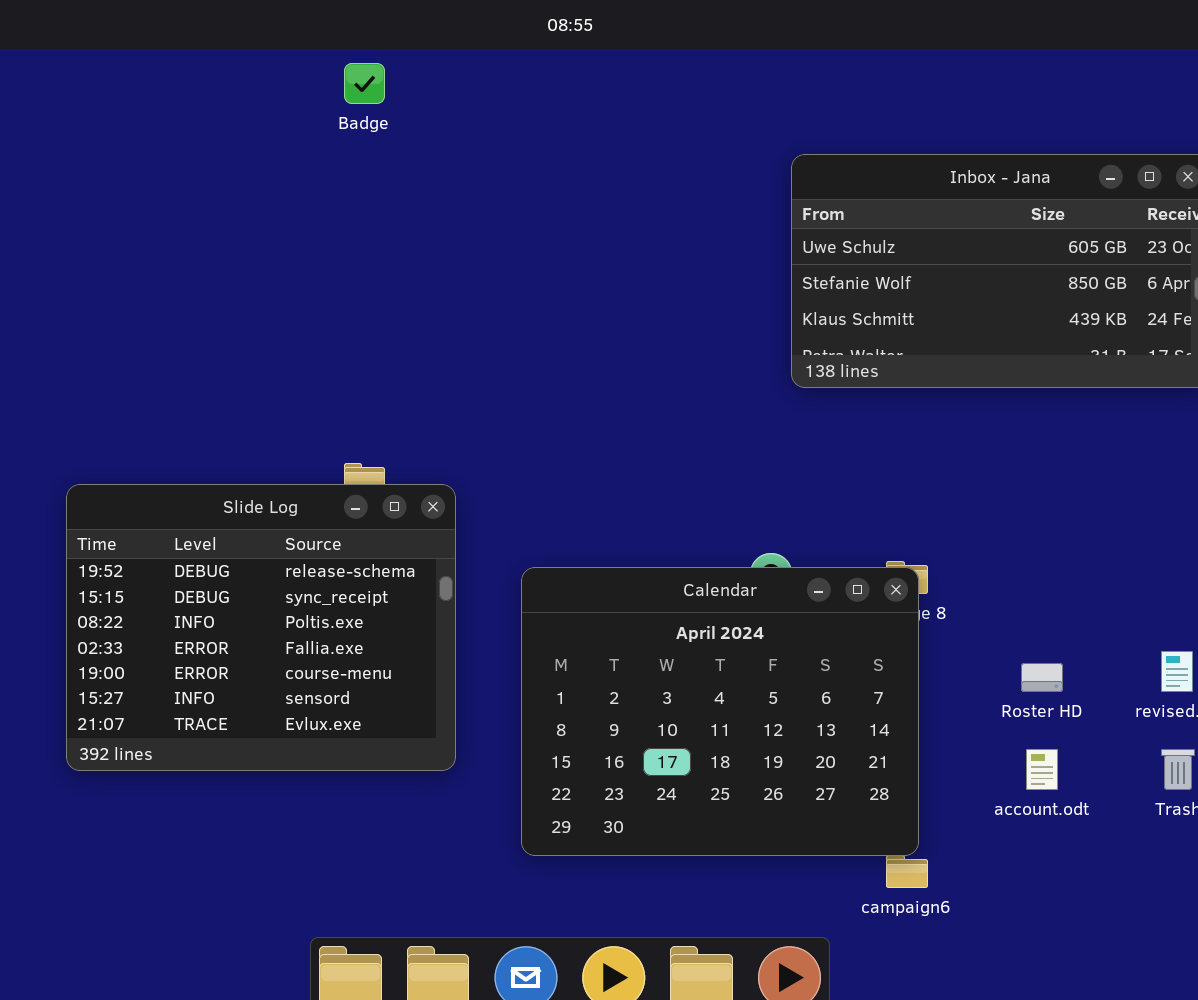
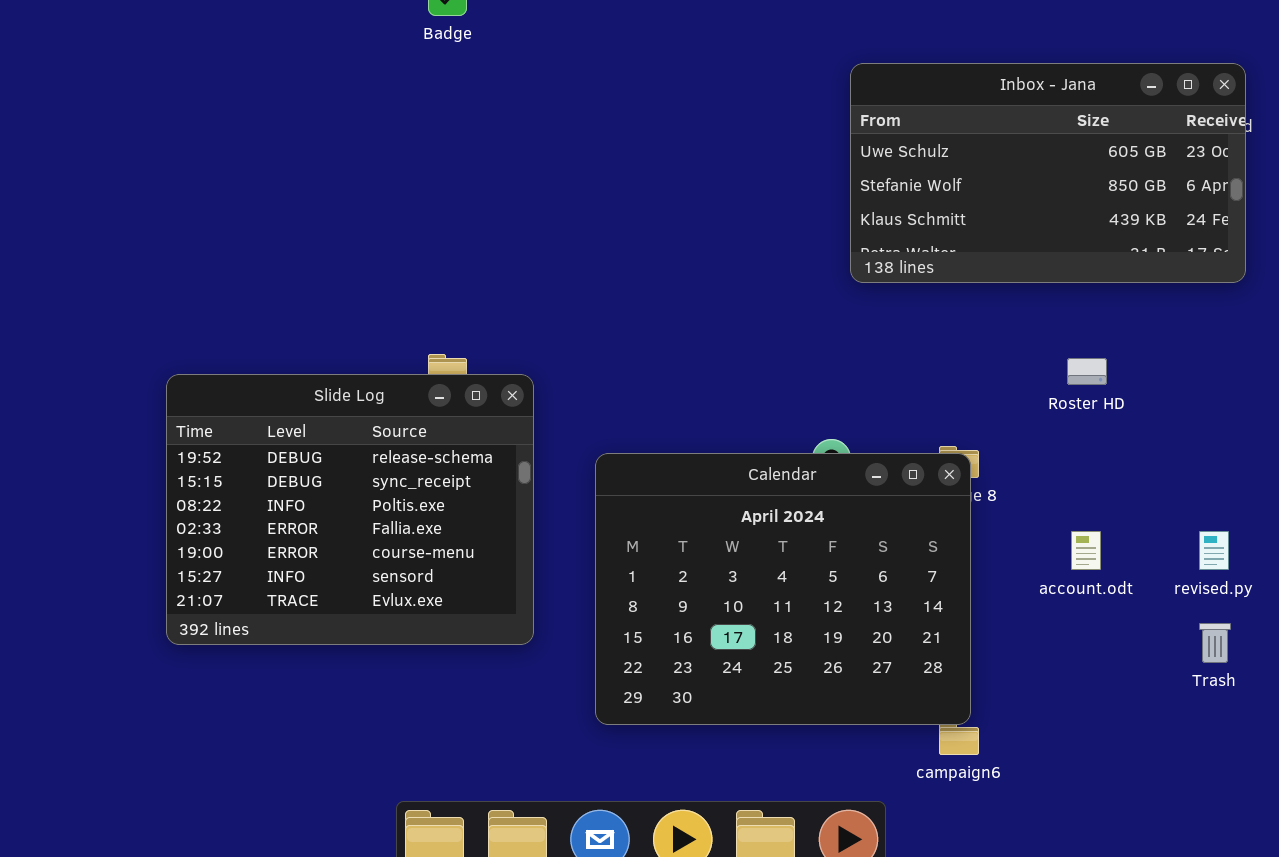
Roster HD: [1021,663,1063,692] -> [1067,358,1107,385], moved
account.odt: [1026,749,1058,790] -> [1071,531,1101,570], moved

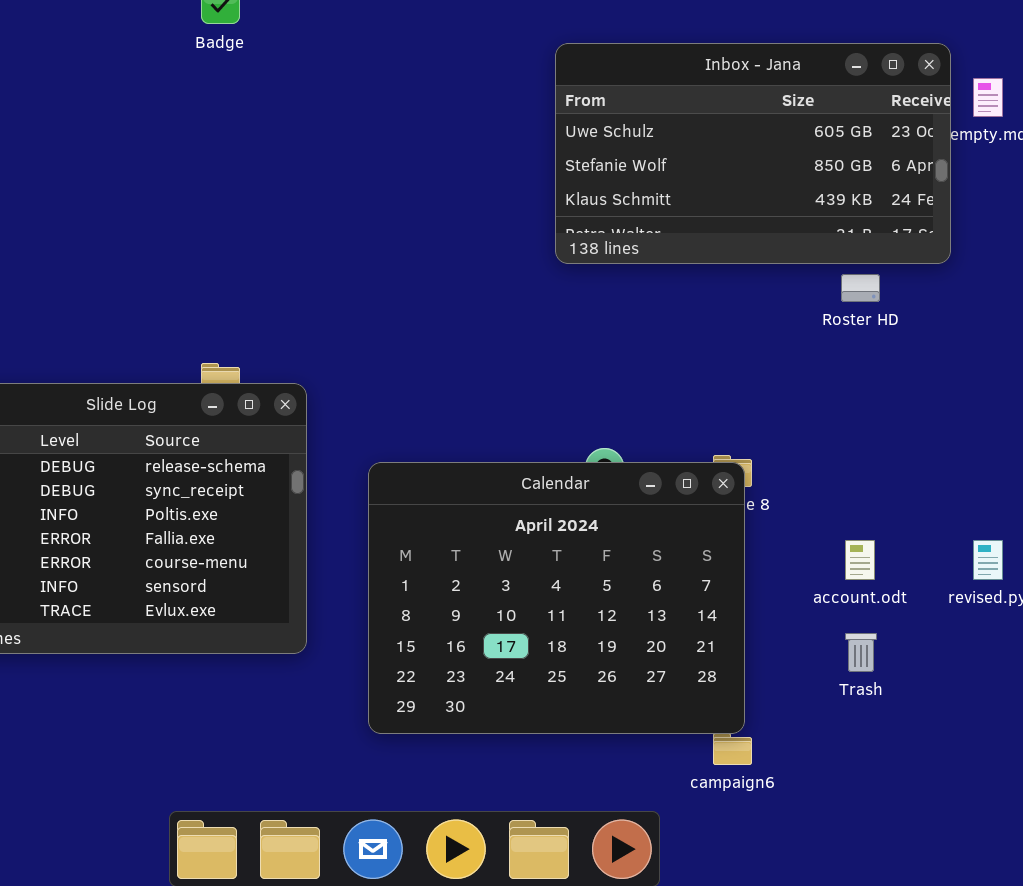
Inbox - Jana: [850,63,1246,283] -> [555,43,951,264], moved
Roster HD: [1067,358,1107,385] -> [841,274,880,302], moved
Trash: [1199,623,1231,663] -> [845,633,877,672], moved

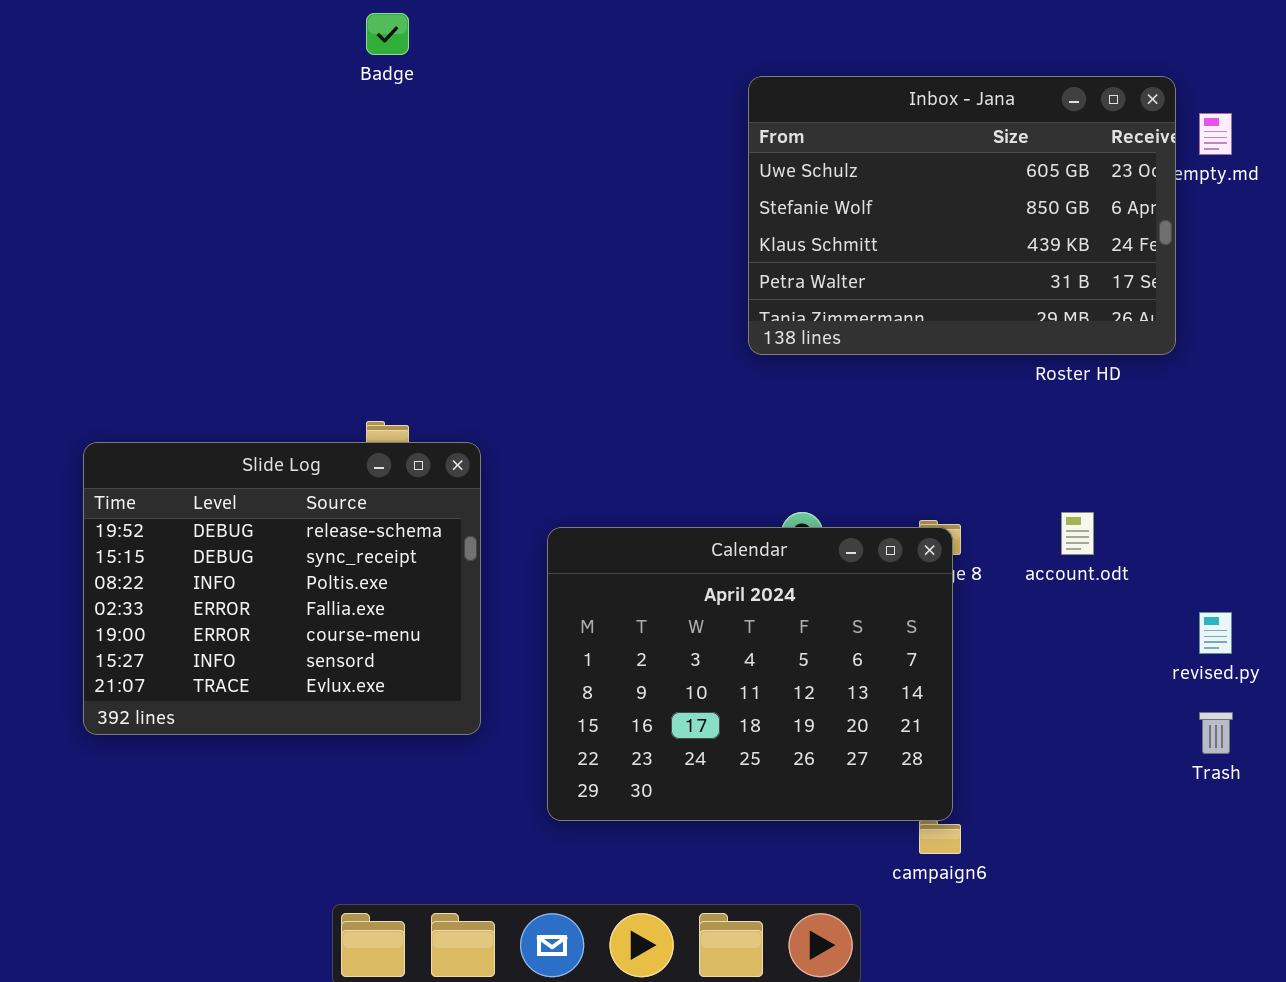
Inbox - Jana: [555,43,951,264] -> [748,76,1176,355], resized
account.odt: [845,540,875,580] -> [1061,512,1094,555], moved
Trash: [845,633,877,672] -> [1199,712,1233,754], moved

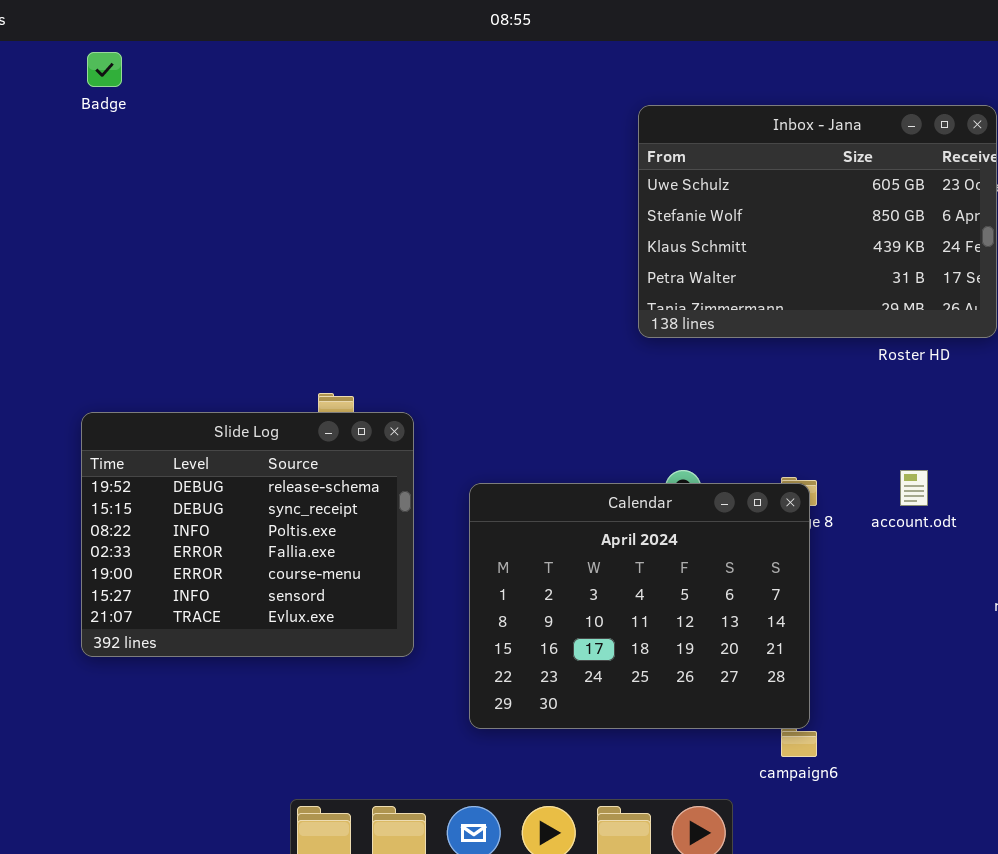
Badge: [366,13,409,55] -> [87,52,122,87], moved

